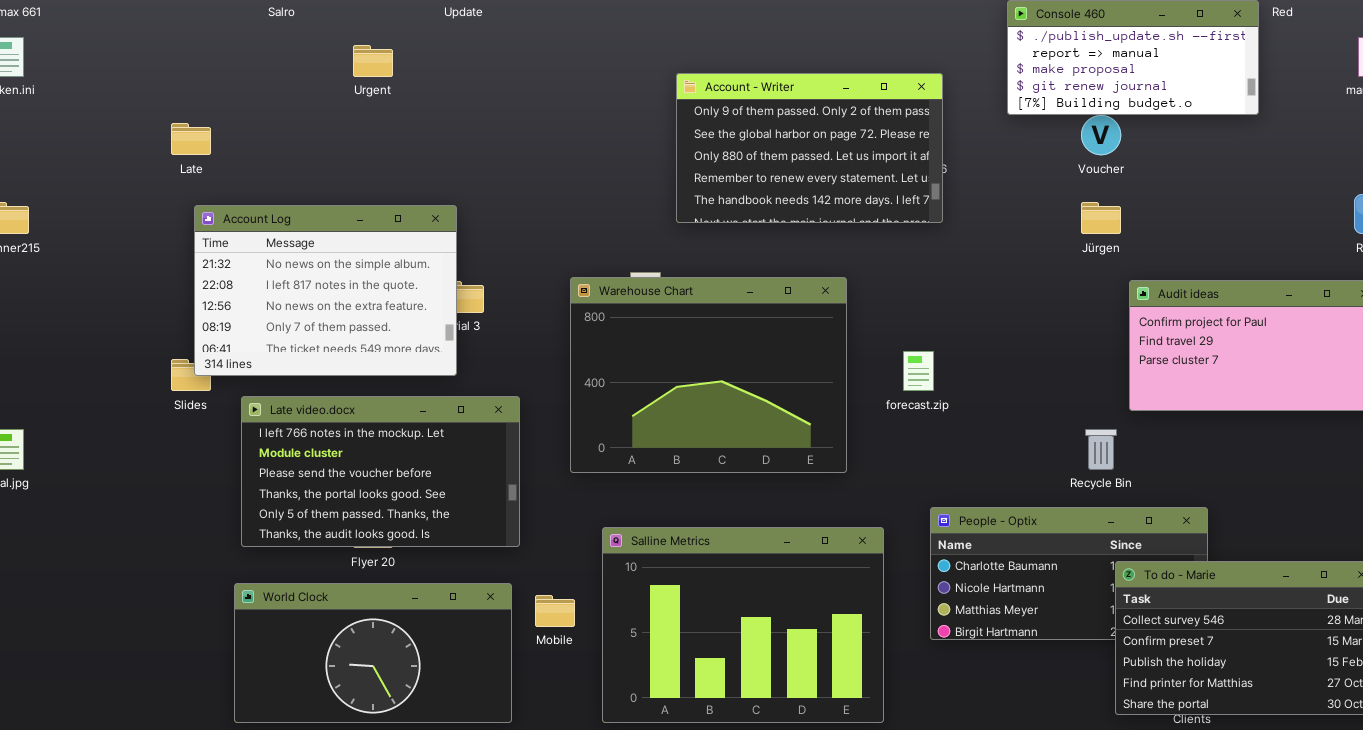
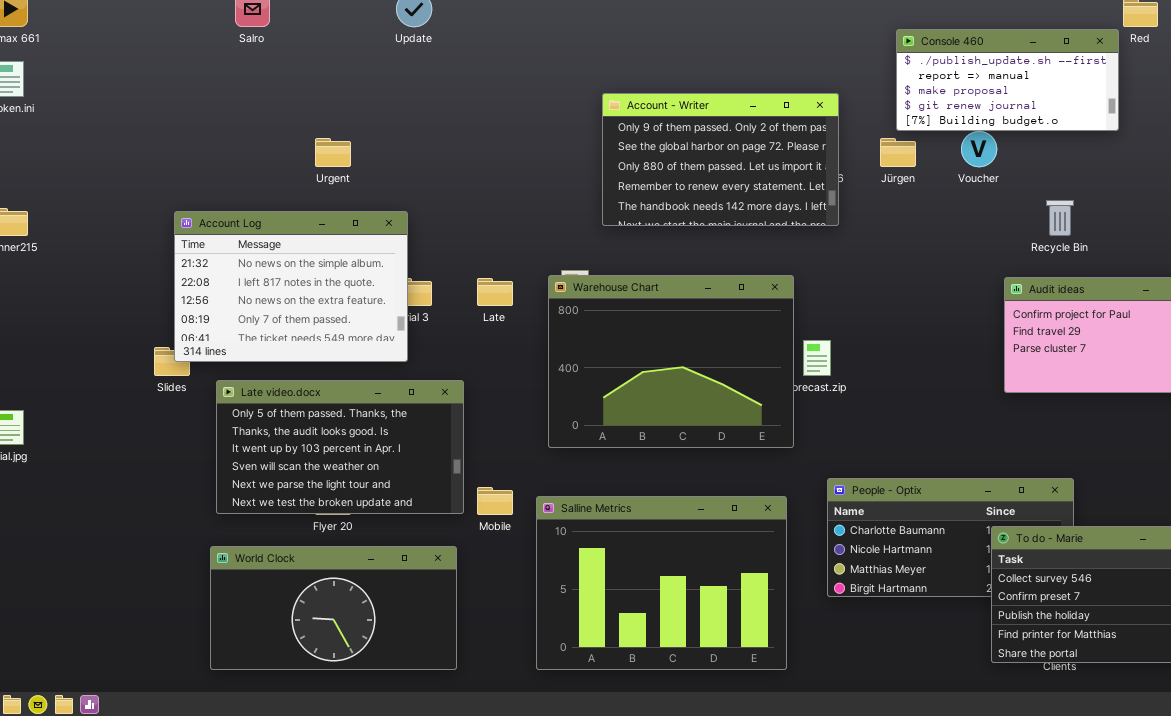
Urgent: [353,45,393,77] -> [315,138,351,167], moved
Late: [171,123,211,155] -> [477,278,513,306], moved
Jürgen: [1081,202,1121,234] -> [880,138,916,167], moved
Warehouse Chart: [570,277,847,473] -> [548,275,794,448], moved
Late video.docx: [241,396,520,547] -> [216,380,464,514], scrolled down 4 rows
Recycle Bin: [1085,429,1117,470] -> [1046,200,1074,236], moved
Mobile: [535,595,575,627] -> [477,487,513,515], moved

